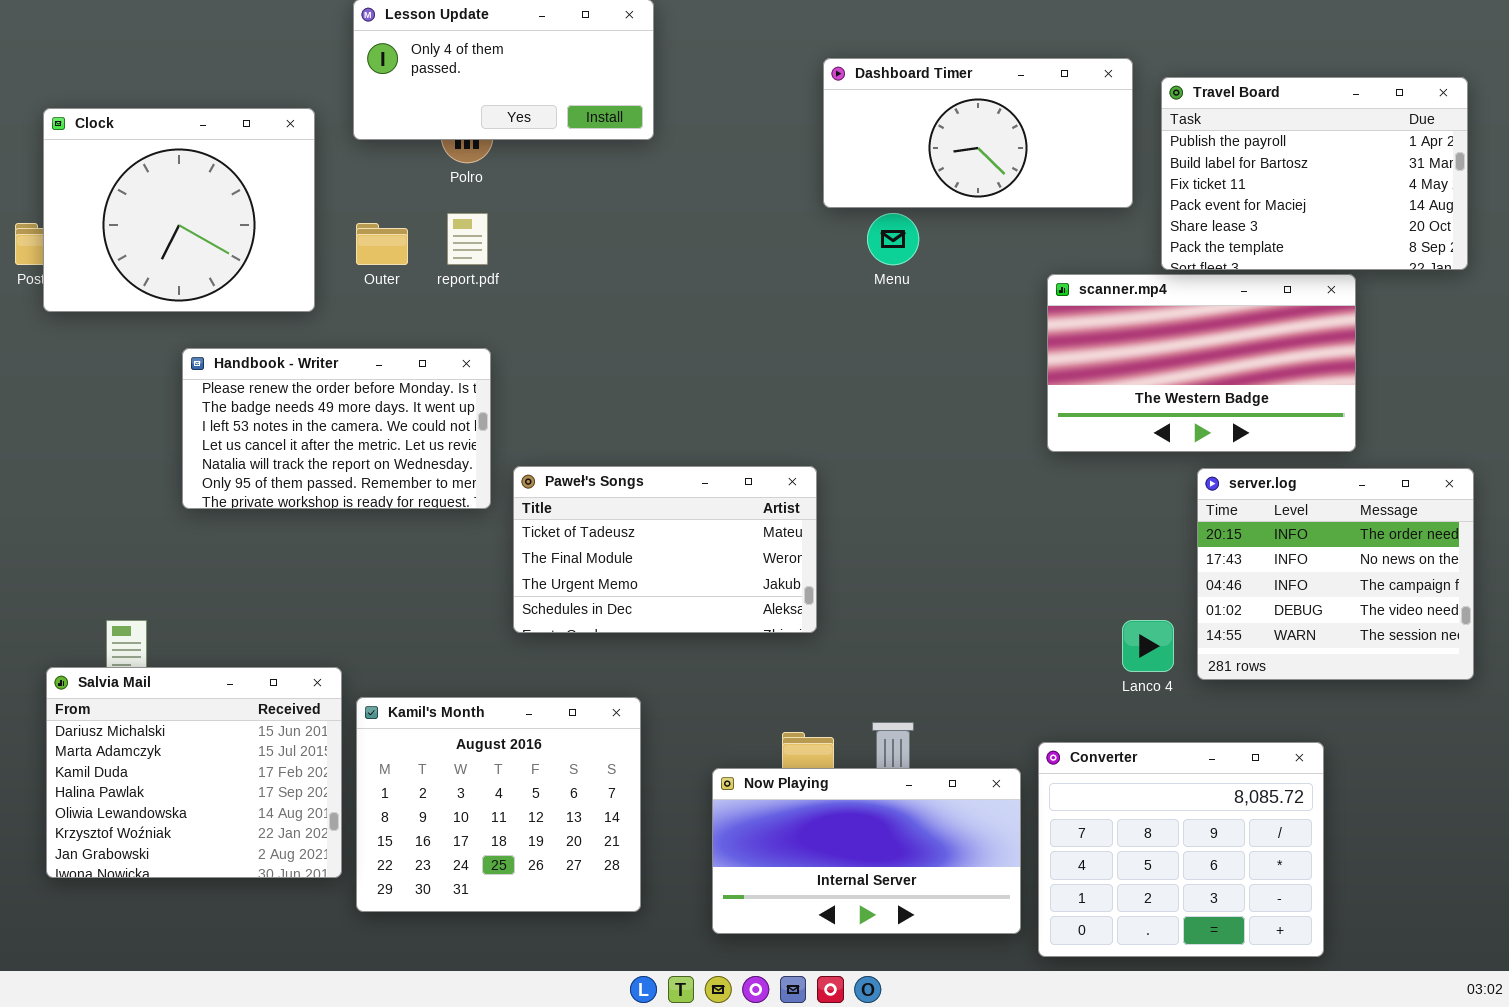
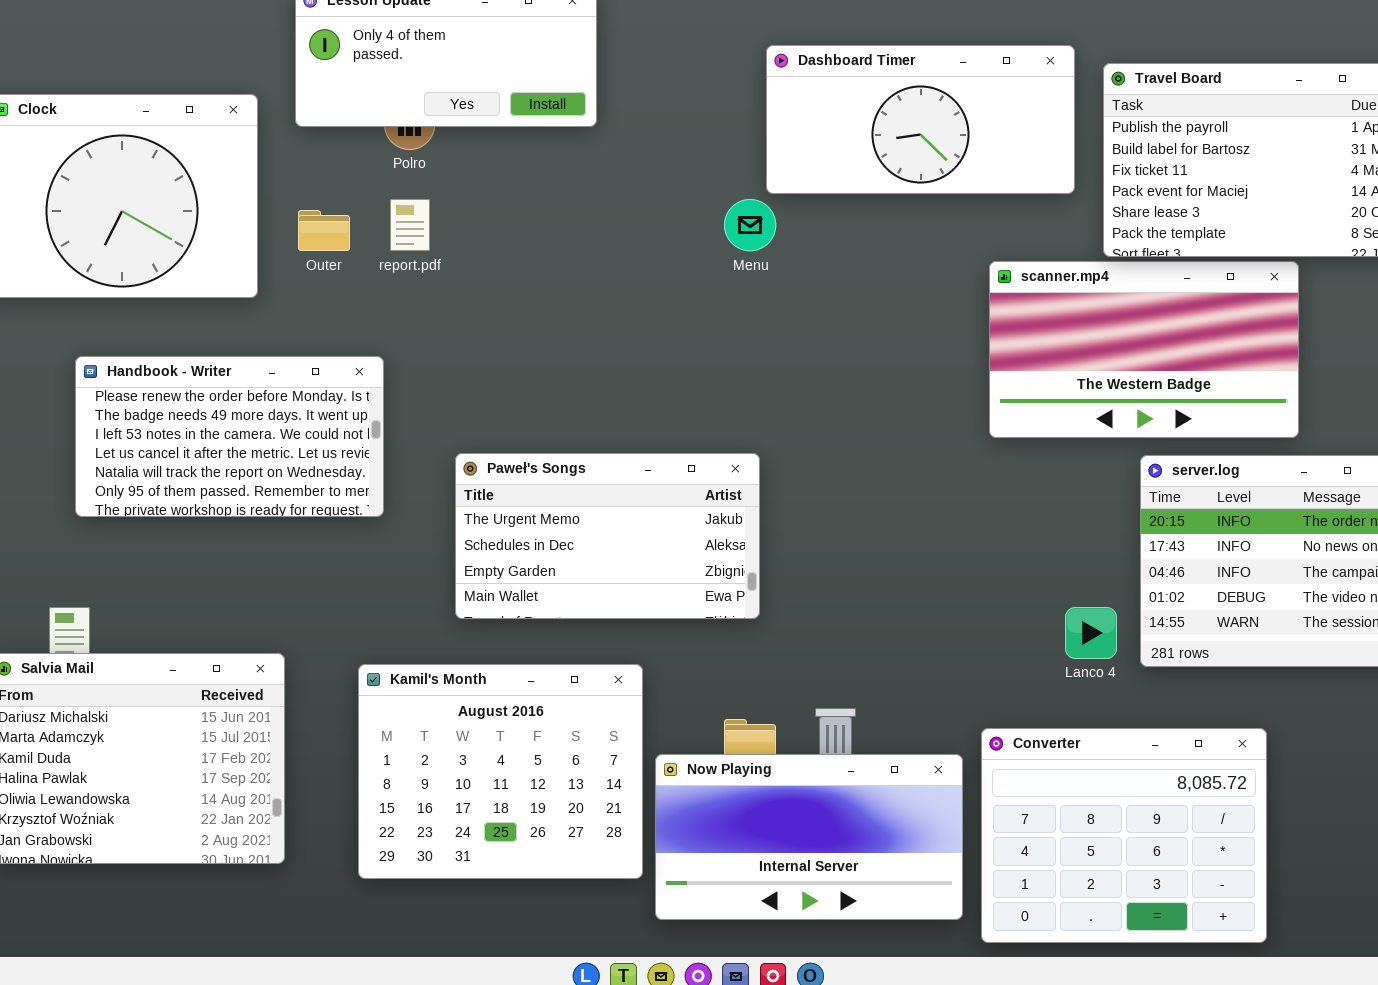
Menu: [867,213,919,265] -> [724,199,776,251], moved
Handbook - Writer: [182,348,491,509] -> [75,356,384,517], moved
Paweł's Songs: [513,466,817,633] -> [455,453,760,619], scrolled down 2 rows
Kamil's Month: [356,697,641,912] -> [358,664,643,879], moved

